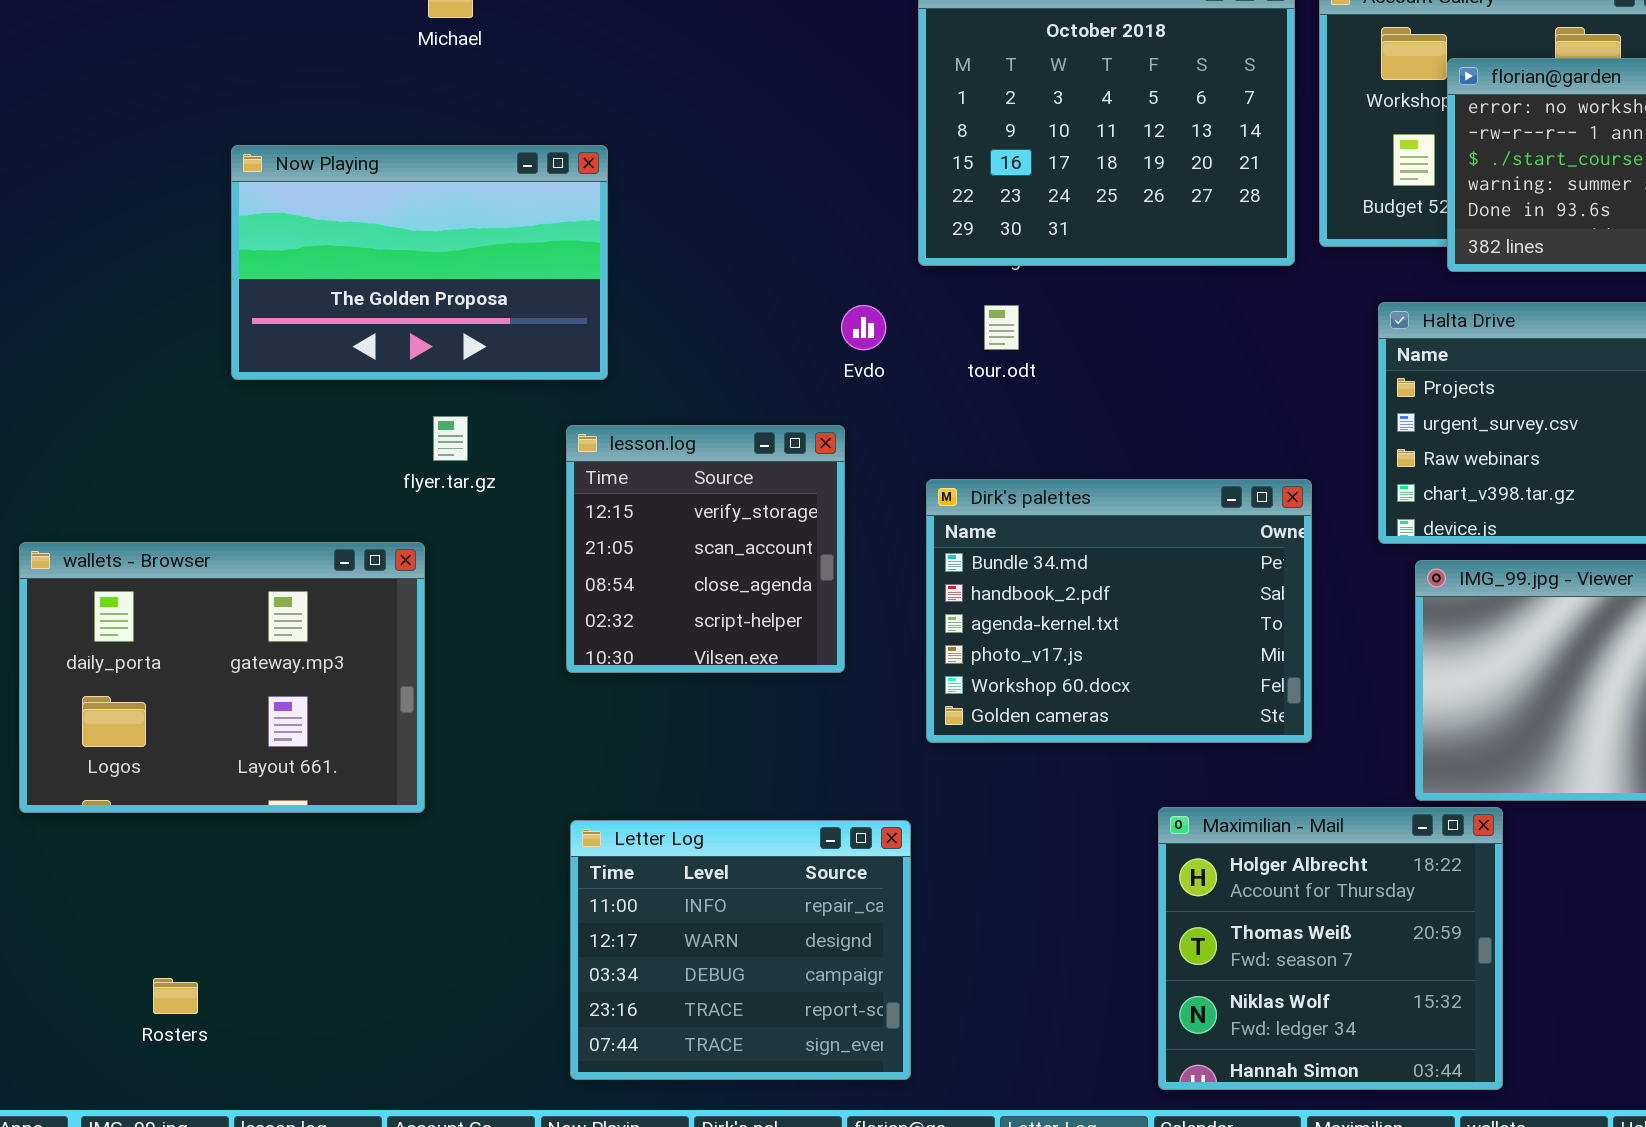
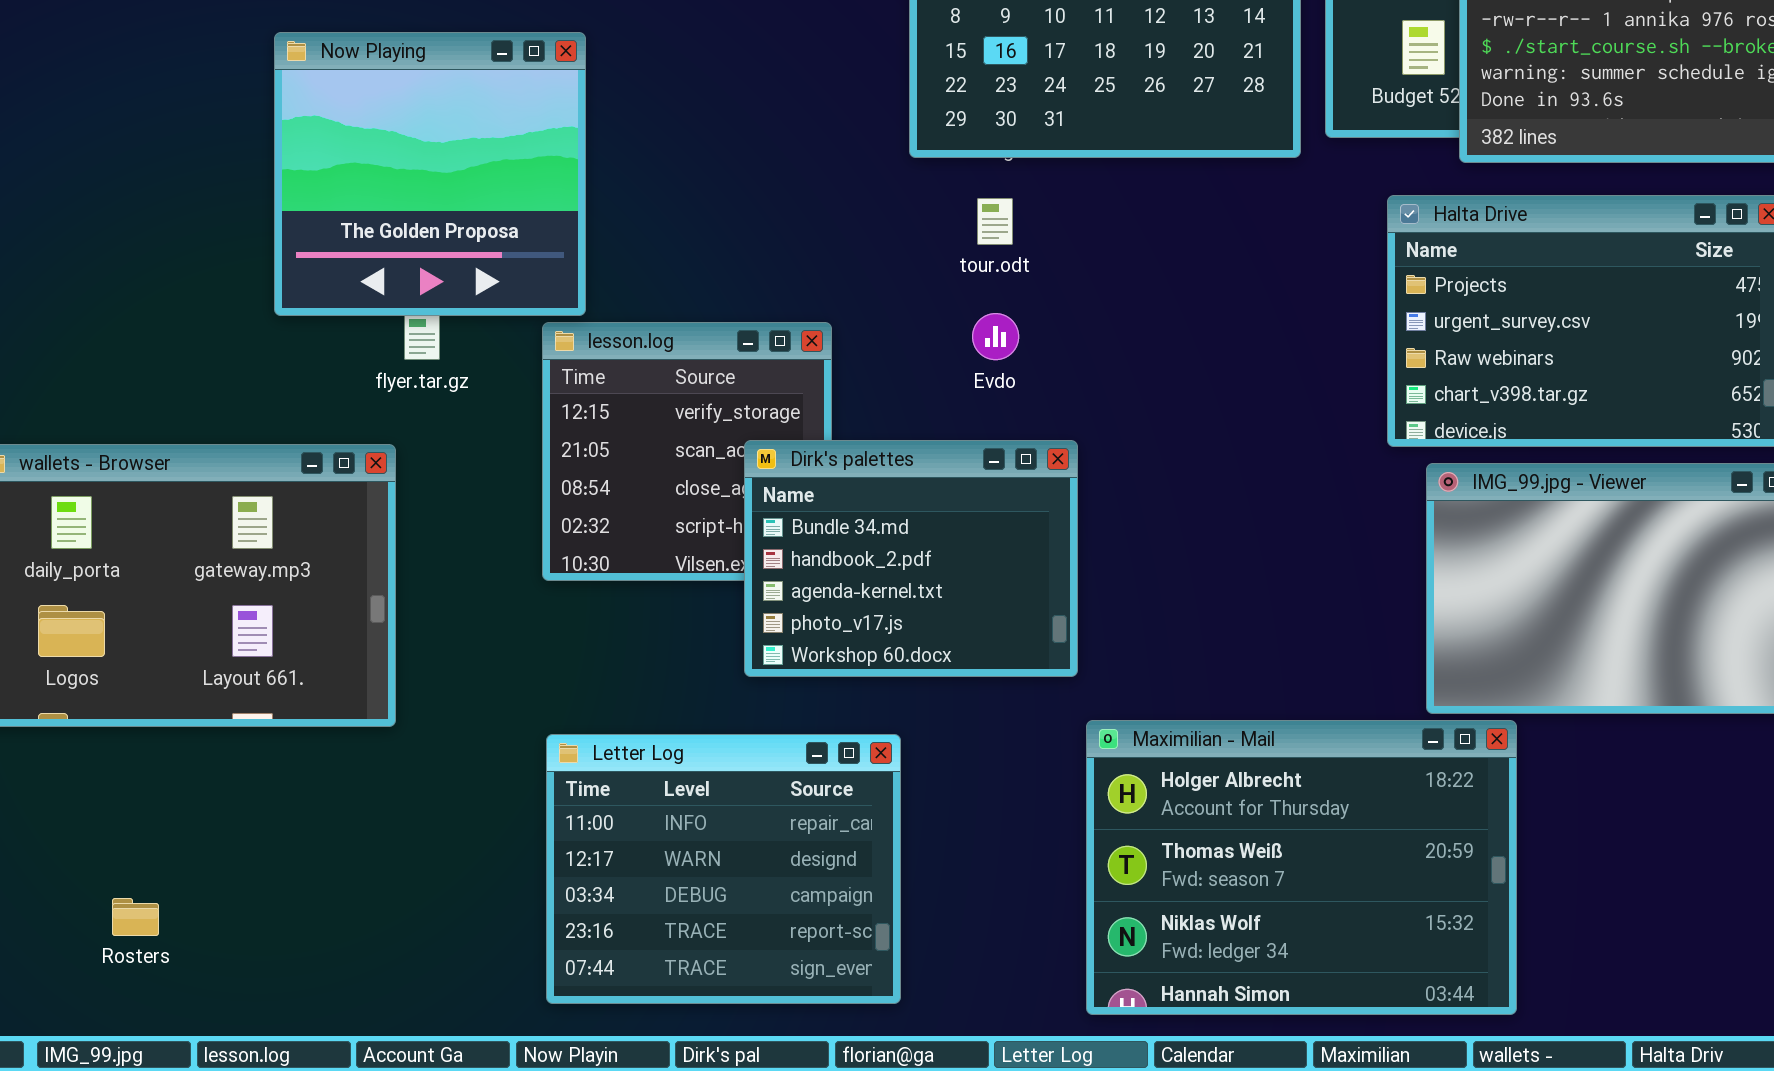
Now Playing: [231,145,608,380] -> [274,32,586,316], resized
Evdo: [841,305,886,350] -> [972,313,1019,360], moved
Dirk's palettes: [926,479,1312,743] -> [744,440,1078,677], moved, resized
Maximilian - Mail: [1158,807,1503,1090] -> [1086,720,1517,1015], resized

